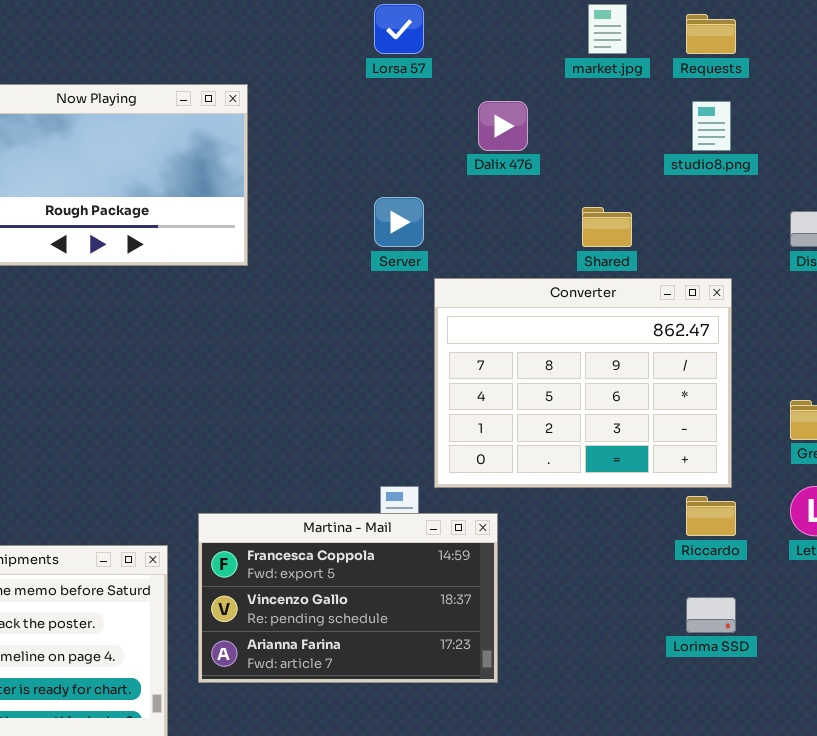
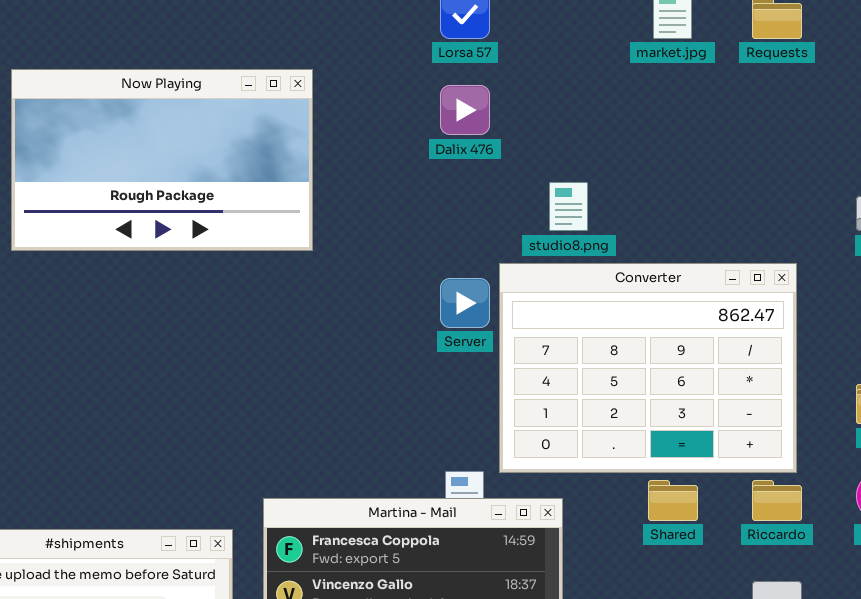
Dalix 476: [478,101,528,151] -> [440,85,490,135], moved
studio8.png: [692,101,731,151] -> [549,182,588,231], moved
Server: [374,197,424,247] -> [440,278,490,328], moved
Shared: [582,207,632,247] -> [648,480,698,521], moved

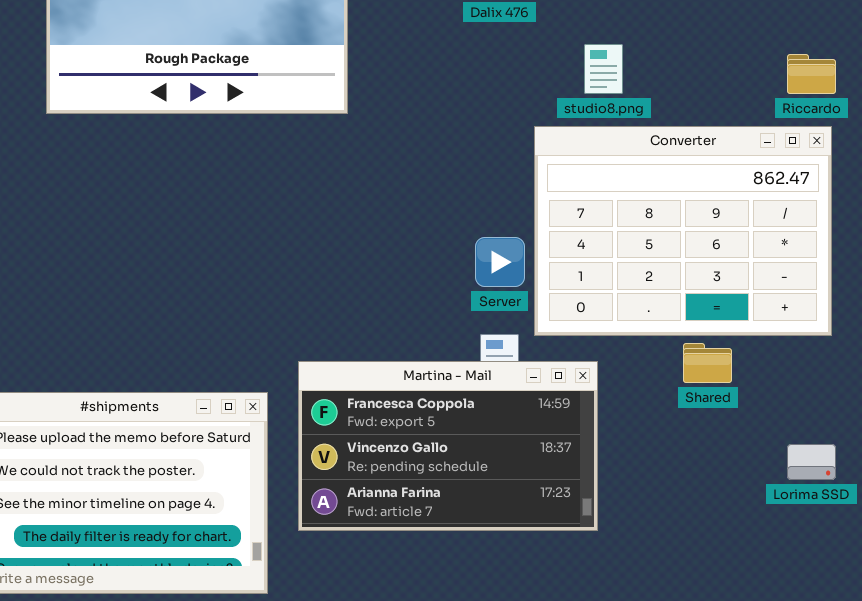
Server: [440,278,490,328] -> [475,237,525,287], moved
Riccardo: [752,480,802,521] -> [787,54,836,94], moved

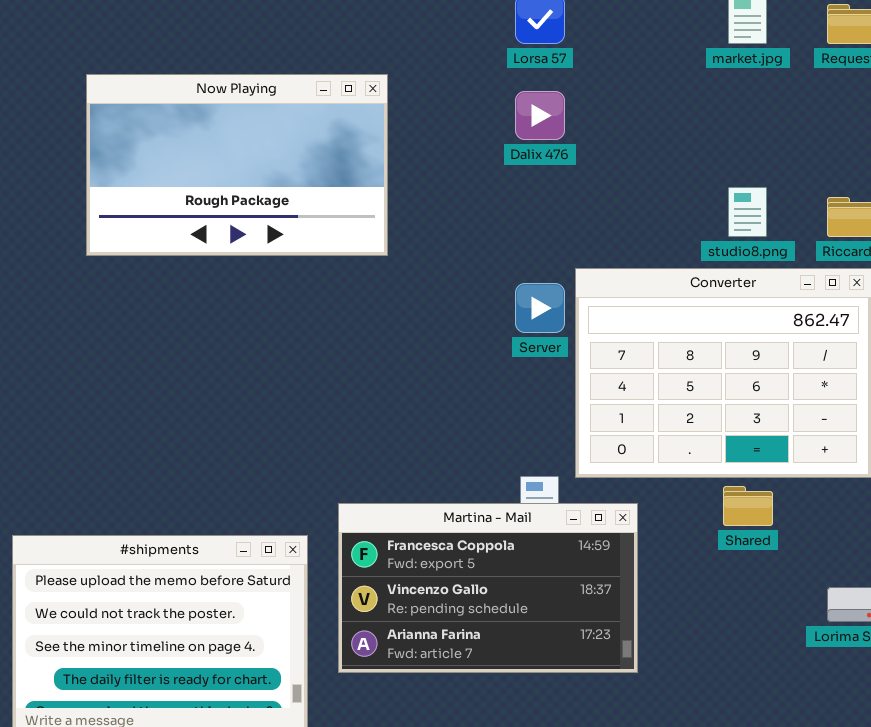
studio8.png: [584,44,623,94] -> [728,187,767,237], moved
Server: [475,237,525,287] -> [515,283,565,333], moved

